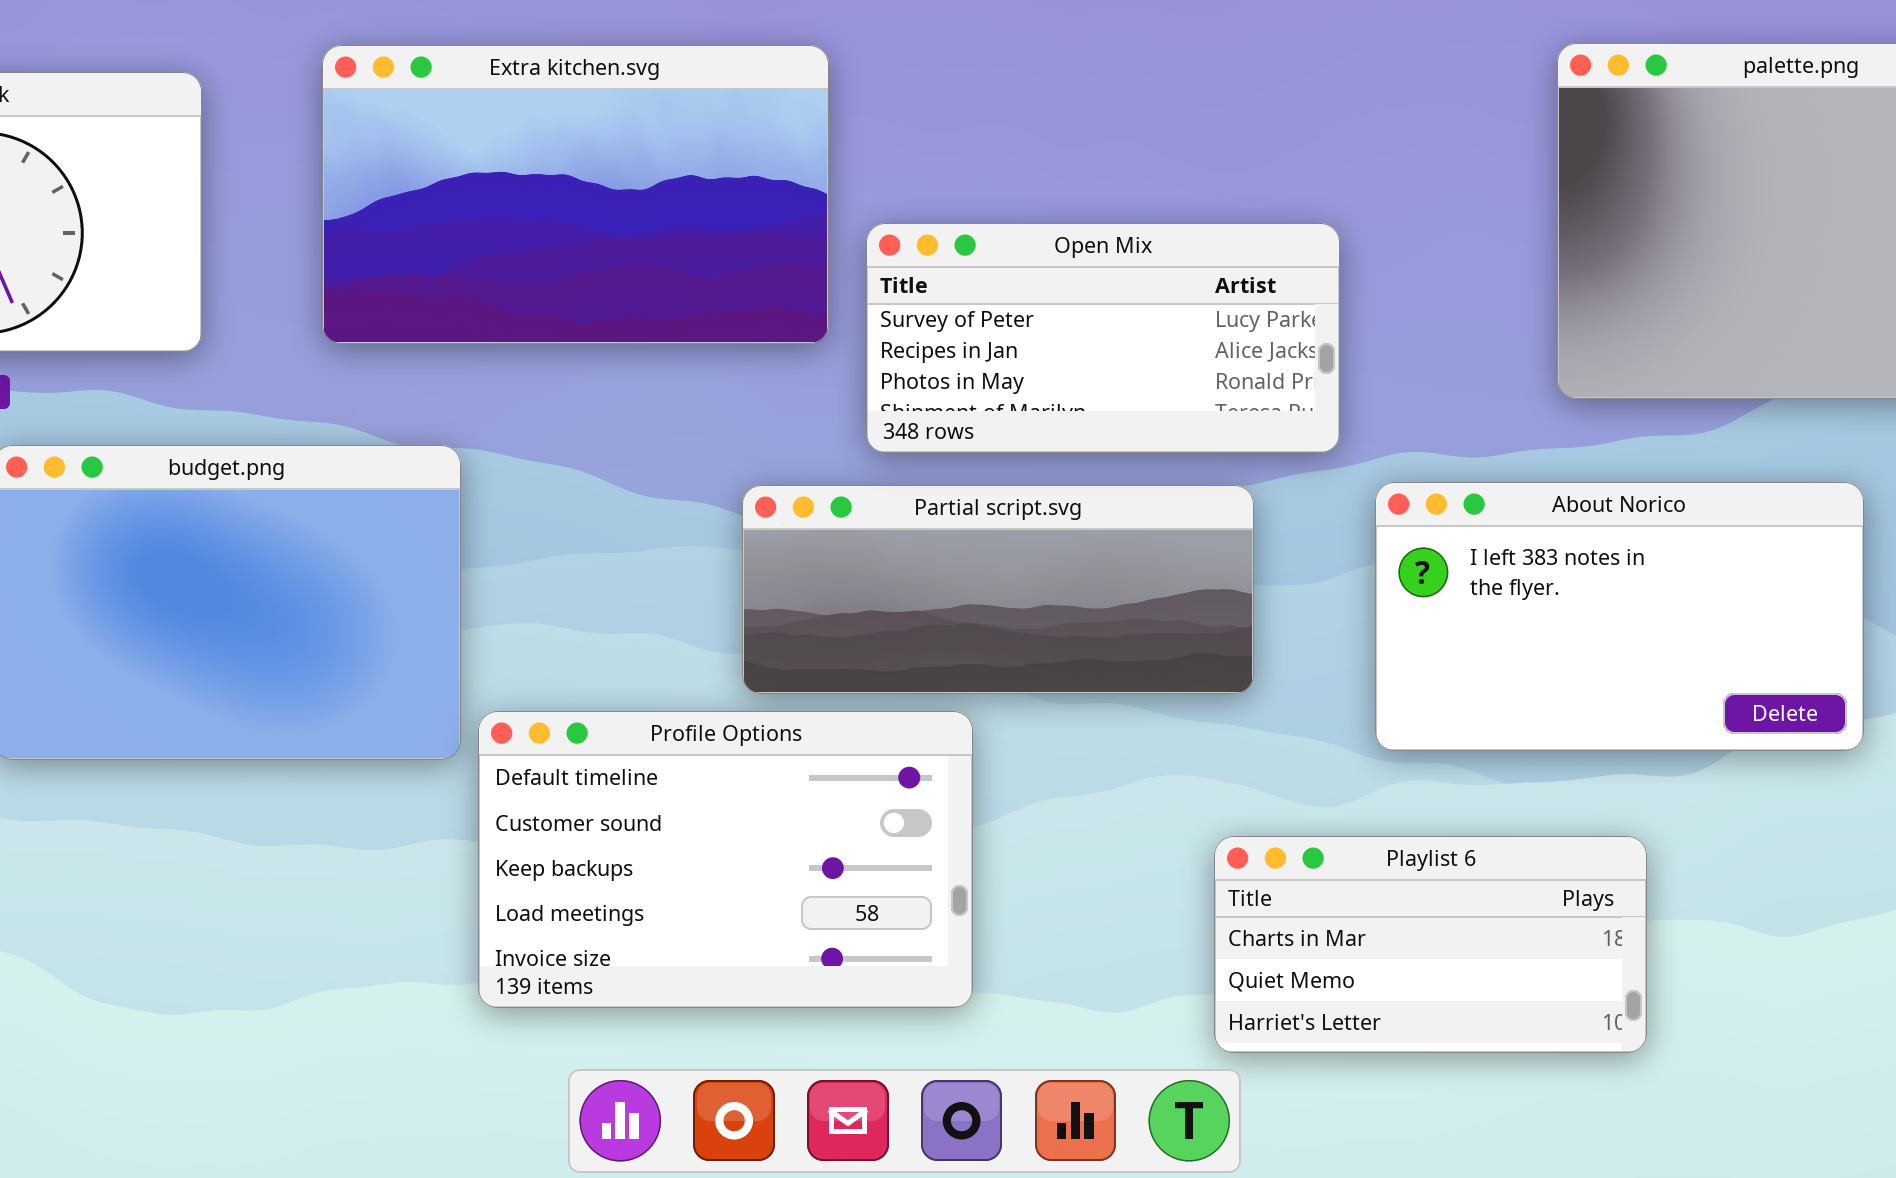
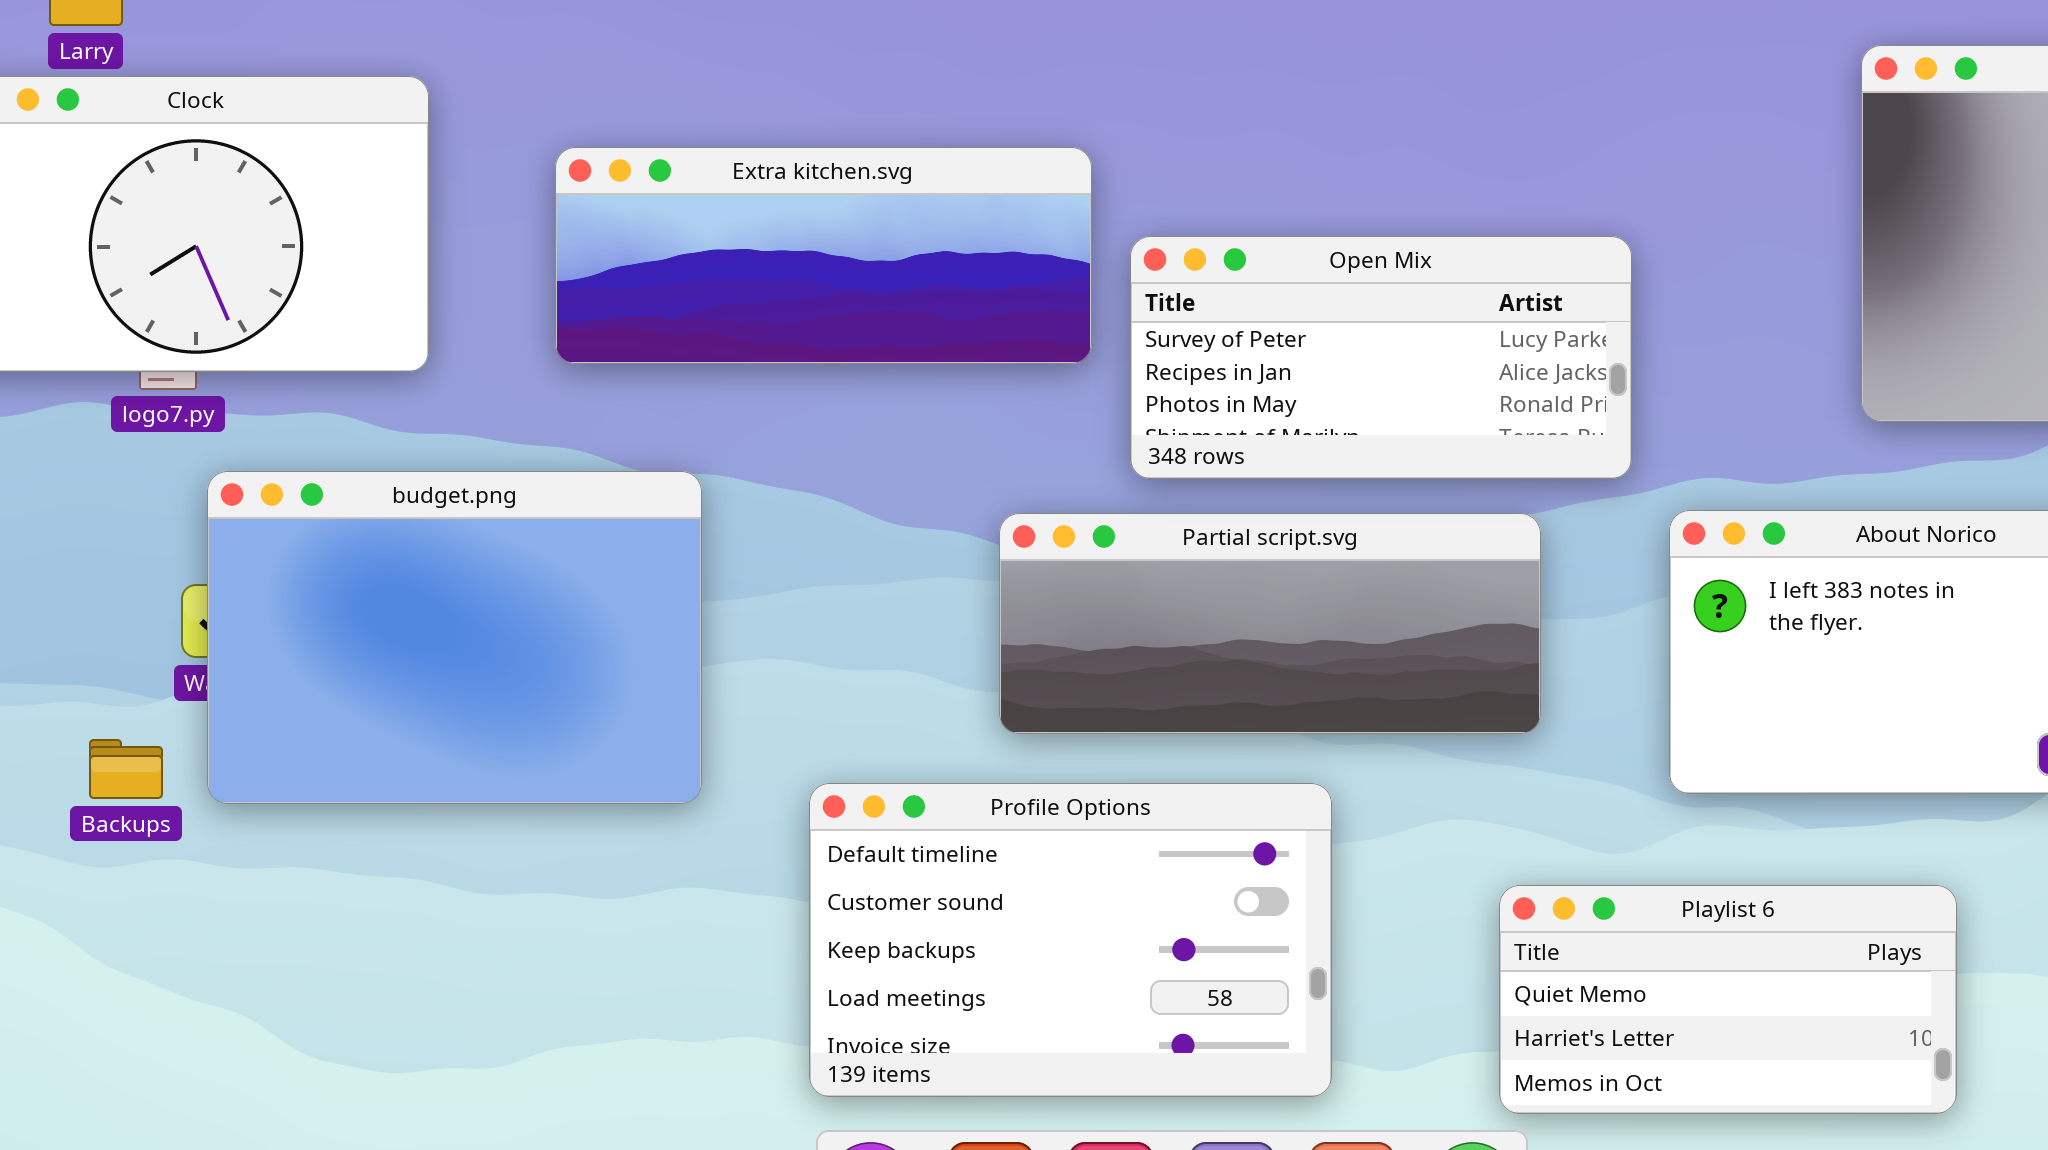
Extra kitchen.svg: [322,45,829,344] -> [555,147,1092,364], resized
Profile Options: [478,711,973,1008] -> [809,783,1332,1097], moved
Playlist 6: [1214,836,1647,1053] -> [1499,885,1957,1114], scrolled down 1 row

